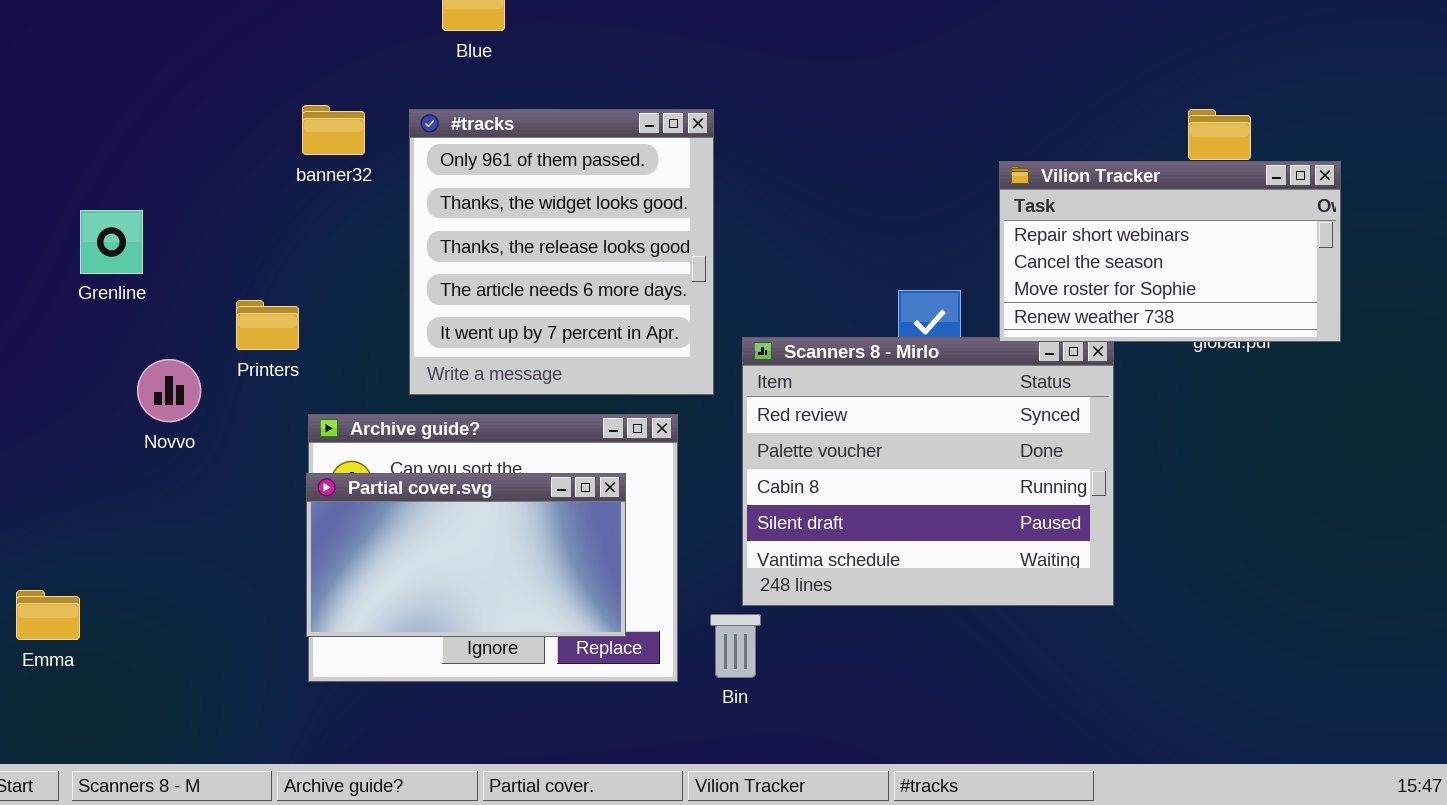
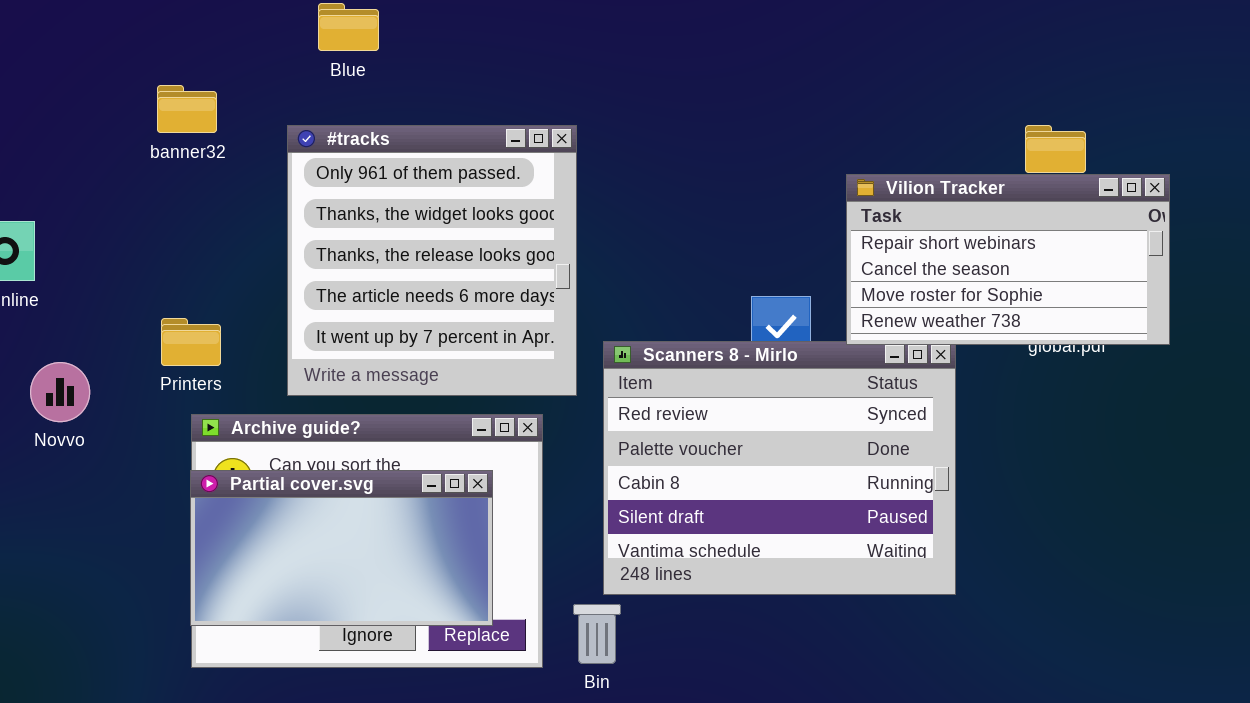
banner32: [302,105,365,155] -> [157,85,217,133], moved
Printers: [236,300,299,350] -> [161,318,221,366], moved

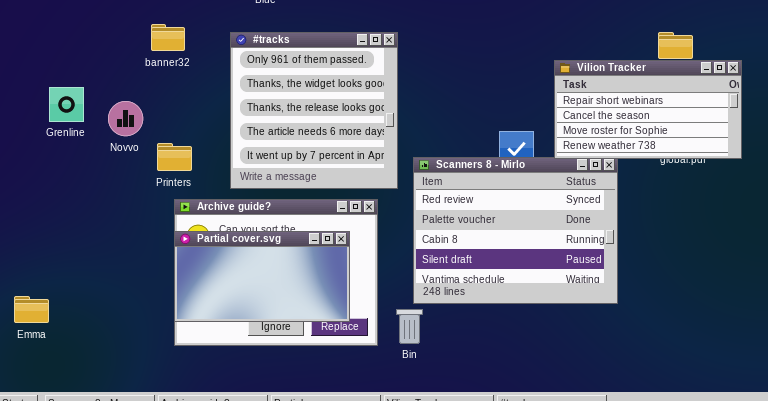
banner32: [157,85,217,133] -> [151,24,185,51], moved
Novvo: [30,362,90,422] -> [108,101,143,136], moved

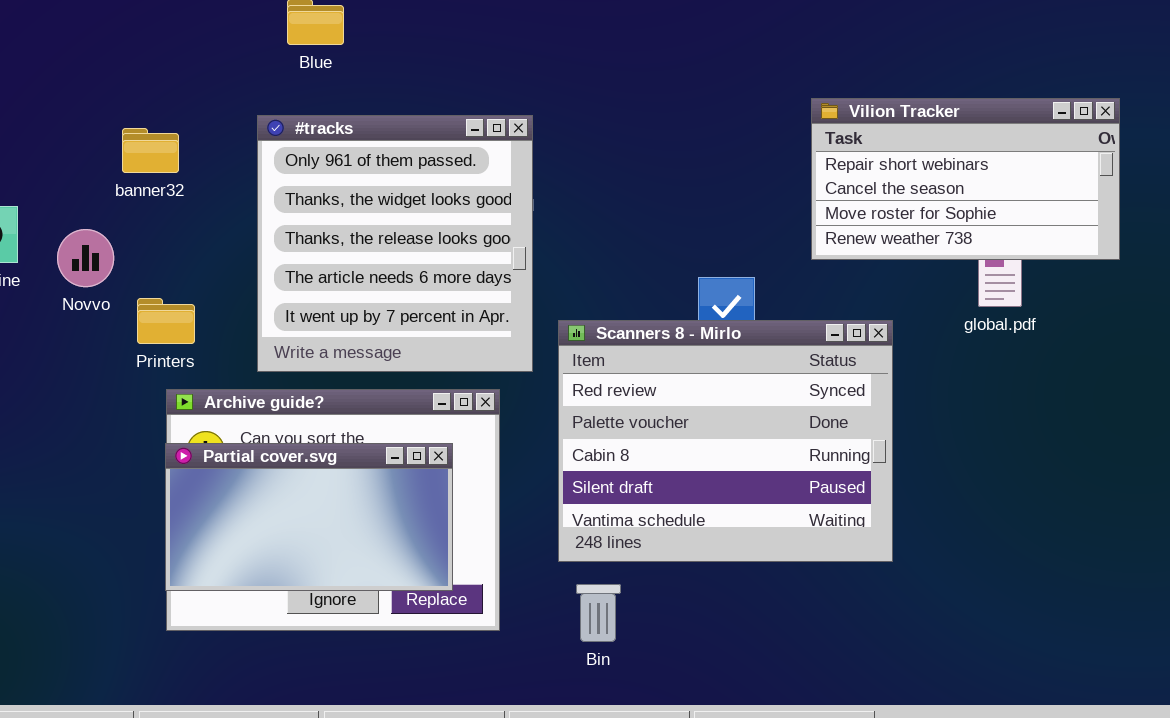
banner32: [151,24,185,51] -> [122,128,179,173], moved
Vilion Tracker: [554,60,742,159] -> [811,98,1120,260], moved
Bin: [396,309,423,344] -> [576,584,621,642], moved

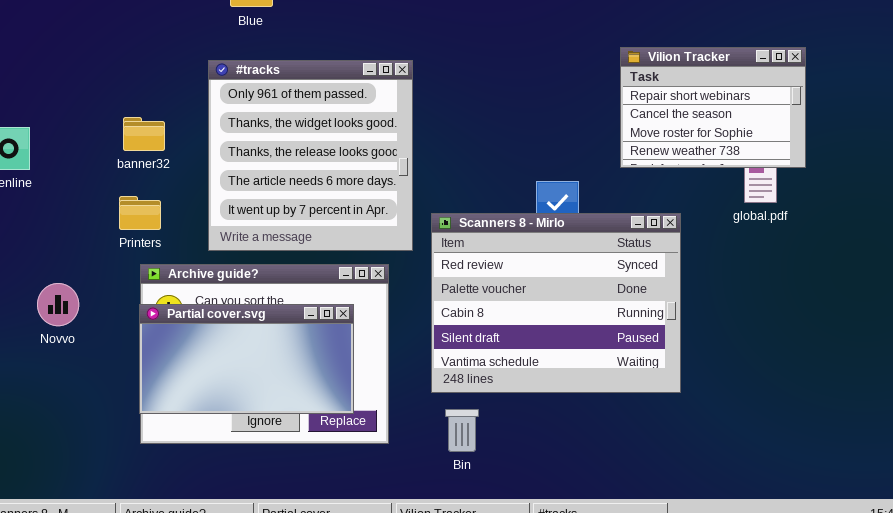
Vilion Tracker: [811,98,1120,260] -> [620,47,806,168], resized
banner32: [122,128,179,173] -> [123,117,165,151], moved
Novvo: [57,229,114,287] -> [37,283,79,326], moved

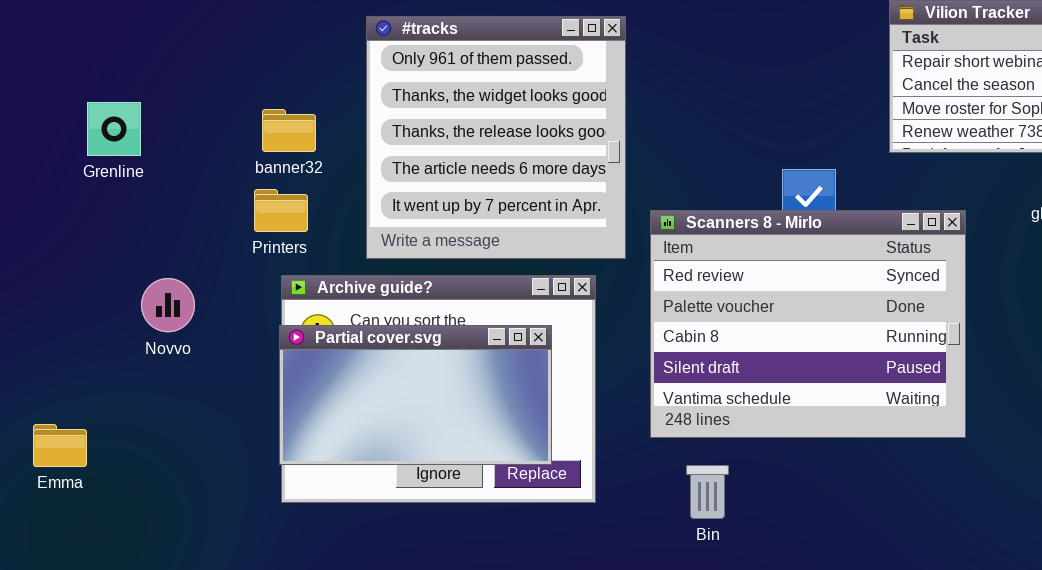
banner32: [123,117,165,151] -> [262,109,316,152], moved
Novvo: [37,283,79,326] -> [141,278,195,332], moved
Bin: [445,409,479,452] -> [686,465,729,519], moved

